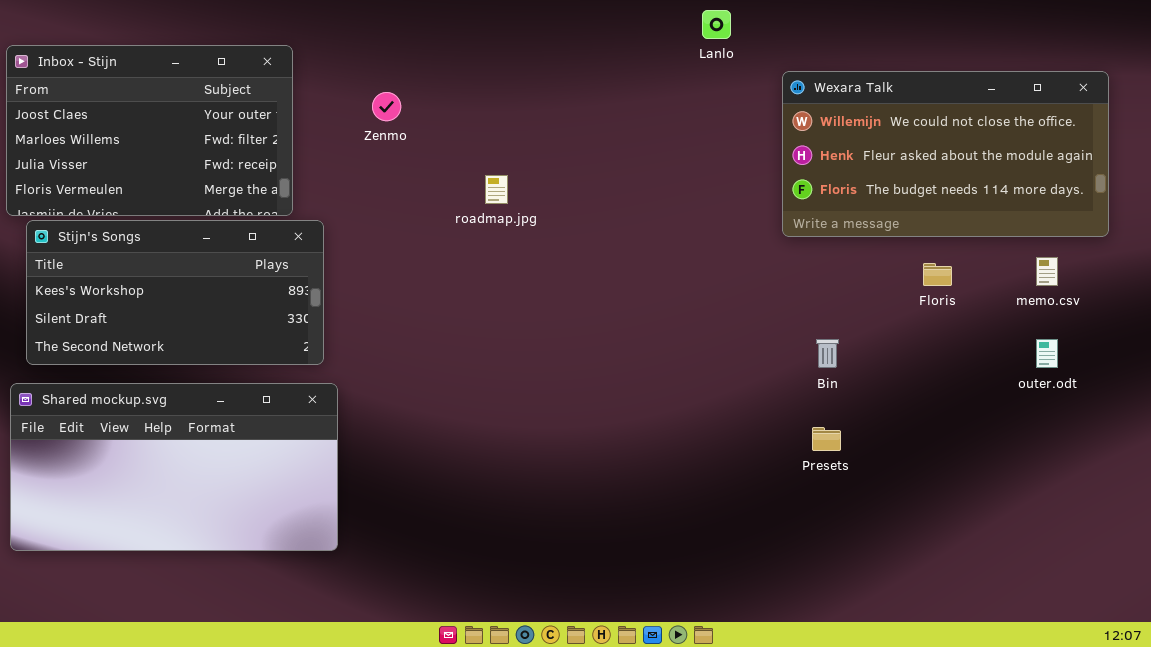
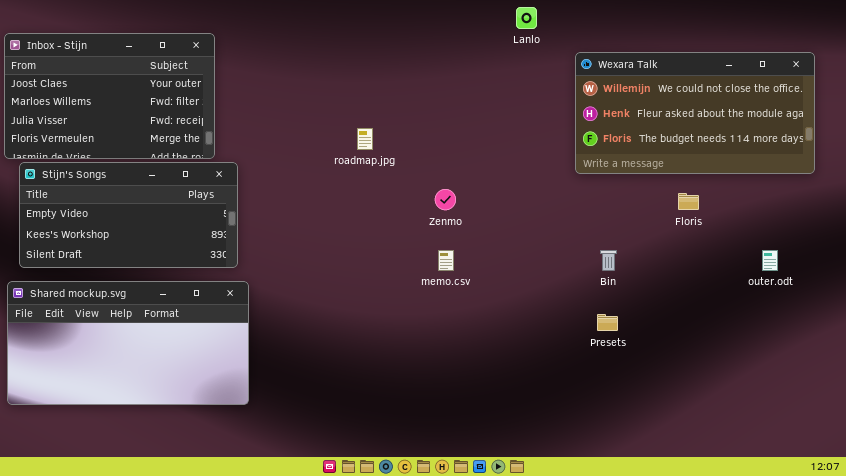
Zenmo: [372,92,401,121] -> [435,189,456,210], moved
Stijn's Songs: [26,220,324,365] -> [19,162,238,268], scrolled up 1 row
memo.csv: [1036,257,1058,286] -> [438,250,454,271], moved

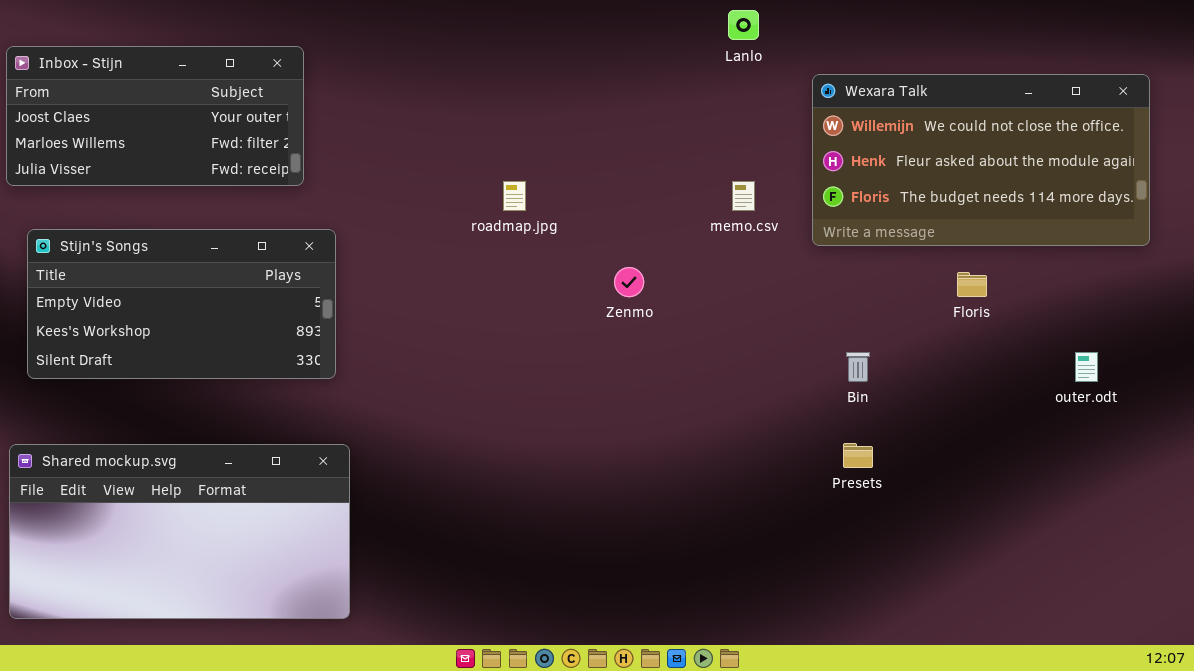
Inbox - Stijn: [4,33,215,159] -> [6,46,304,186], resized
memo.csv: [438,250,454,271] -> [732,181,755,211], moved
Shared mockup.svg: [7,281,249,405] -> [9,444,350,619], moved

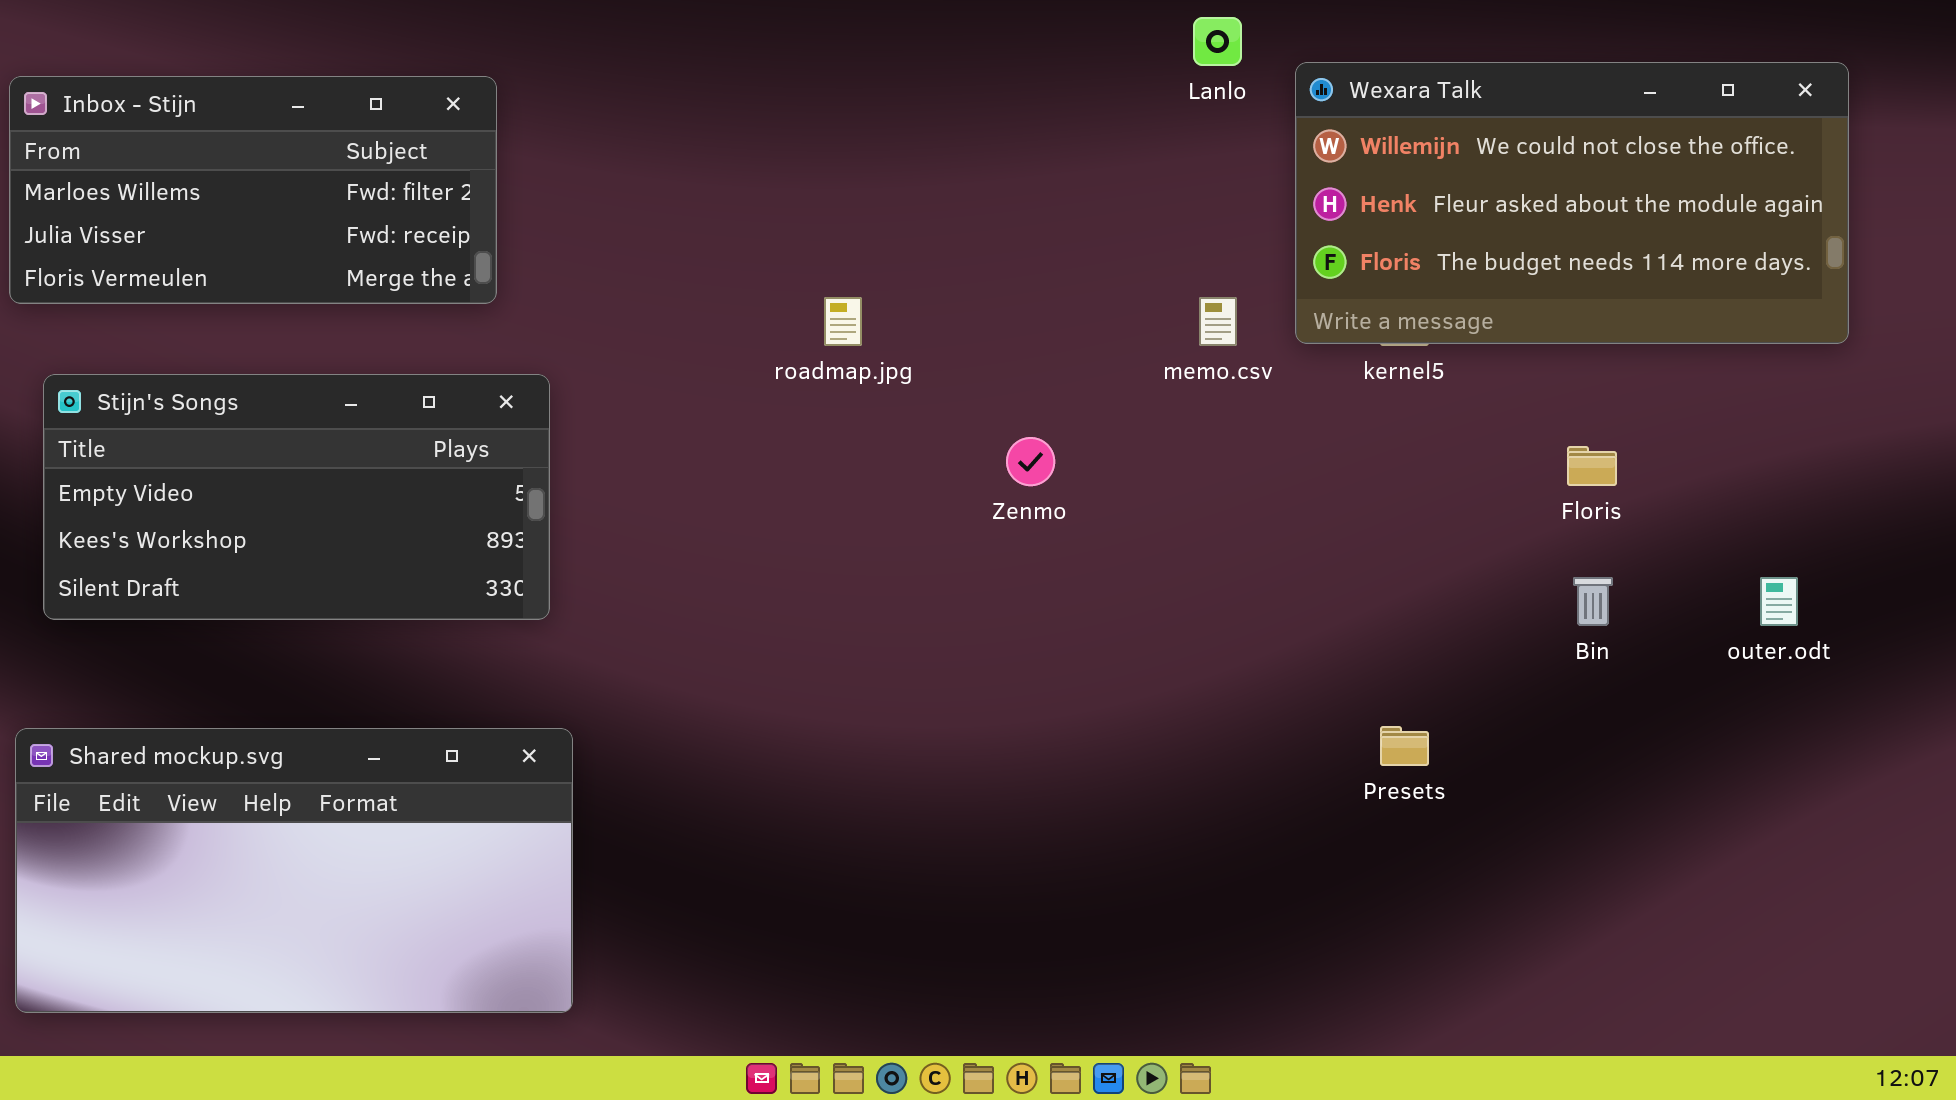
Inbox - Stijn: [6,46,304,186] -> [9,76,497,304], scrolled down 1 row
Wexara Talk: [812,74,1150,246] -> [1295,62,1849,344], moved
Bin: [846,352,870,382] -> [1573,577,1613,626], moved

